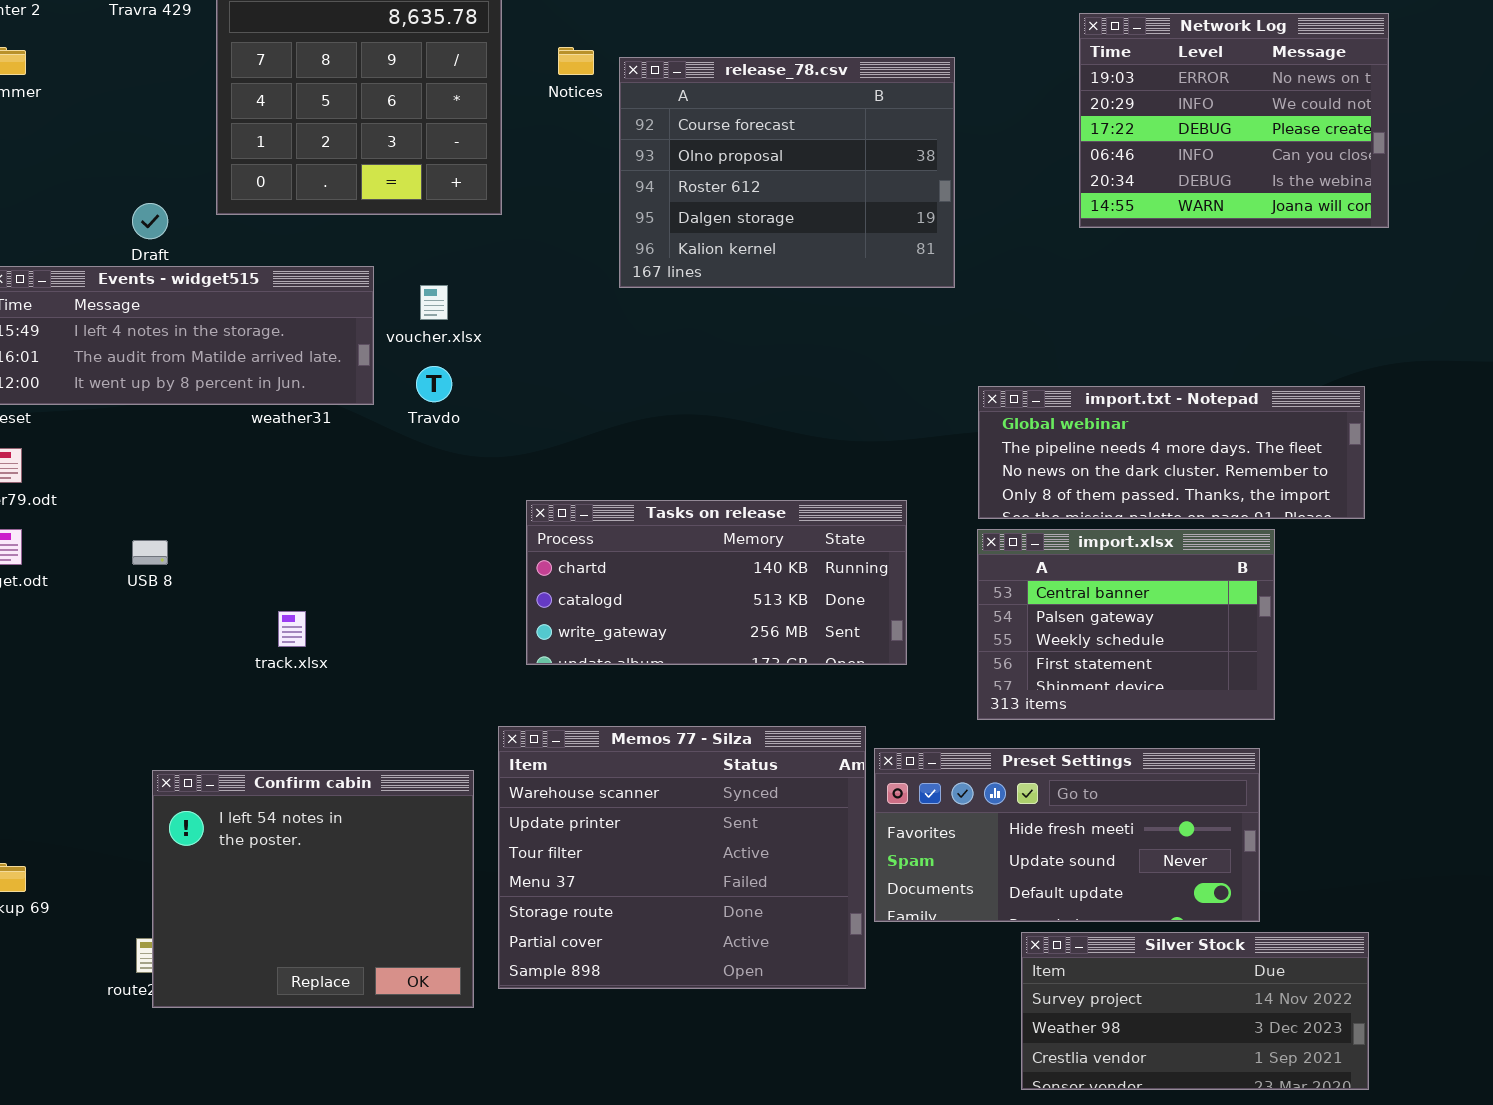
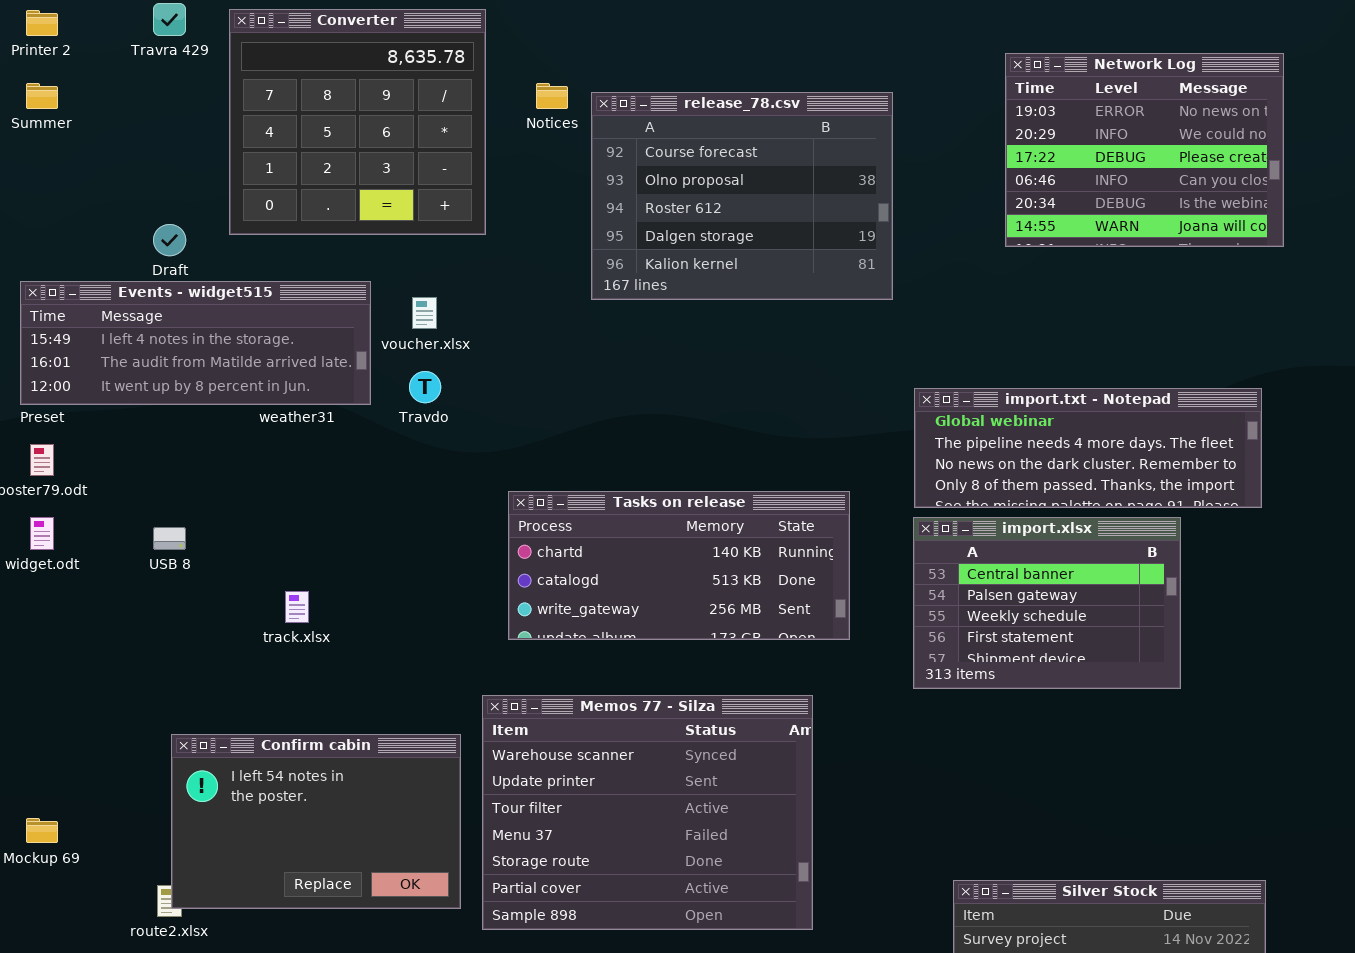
Preset Settings: [874,748,1260,922] -> none, closed
Confirm cabin: [152,770,474,1008] -> [171,734,461,909], resized

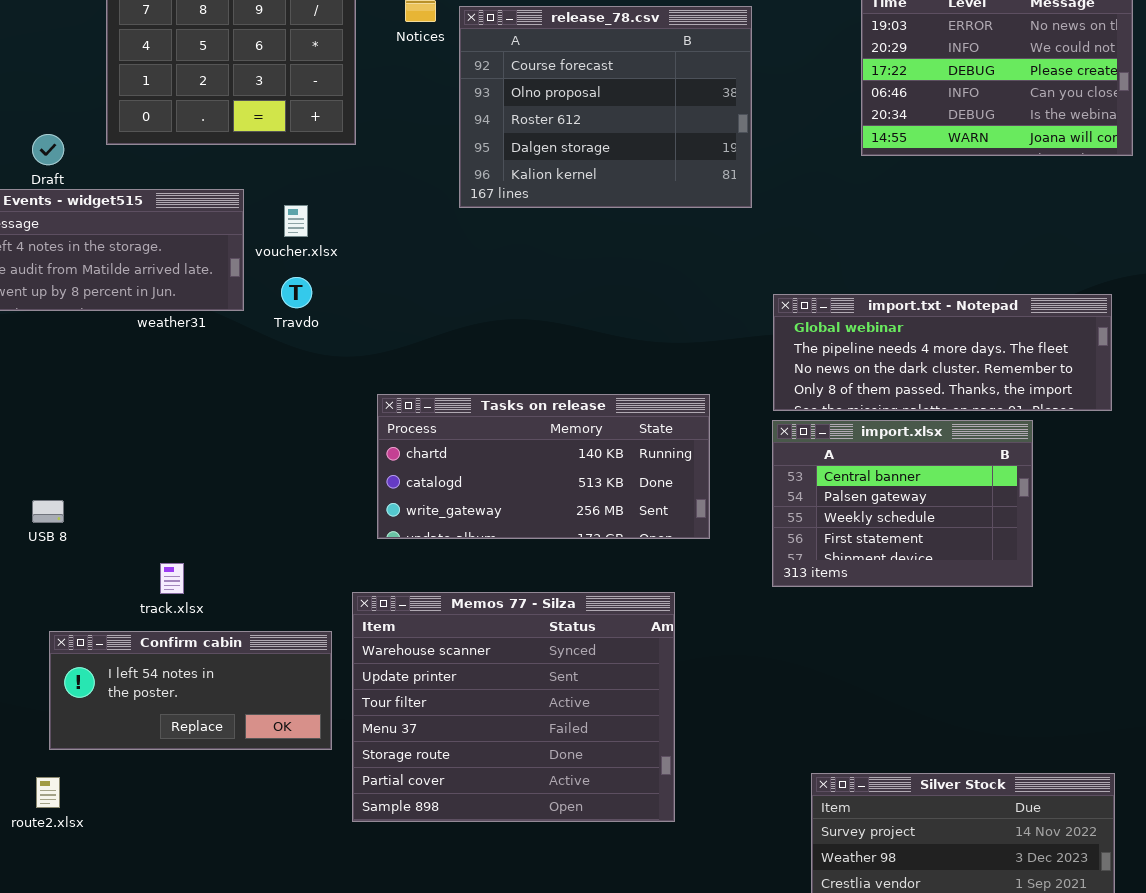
USB 8: [153,527,186,550] -> [32,500,64,523], moved
track.xlsx: [285,591,309,623] -> [160,563,184,594], moved
Confirm cabin: [171,734,461,909] -> [49,631,332,750], resized

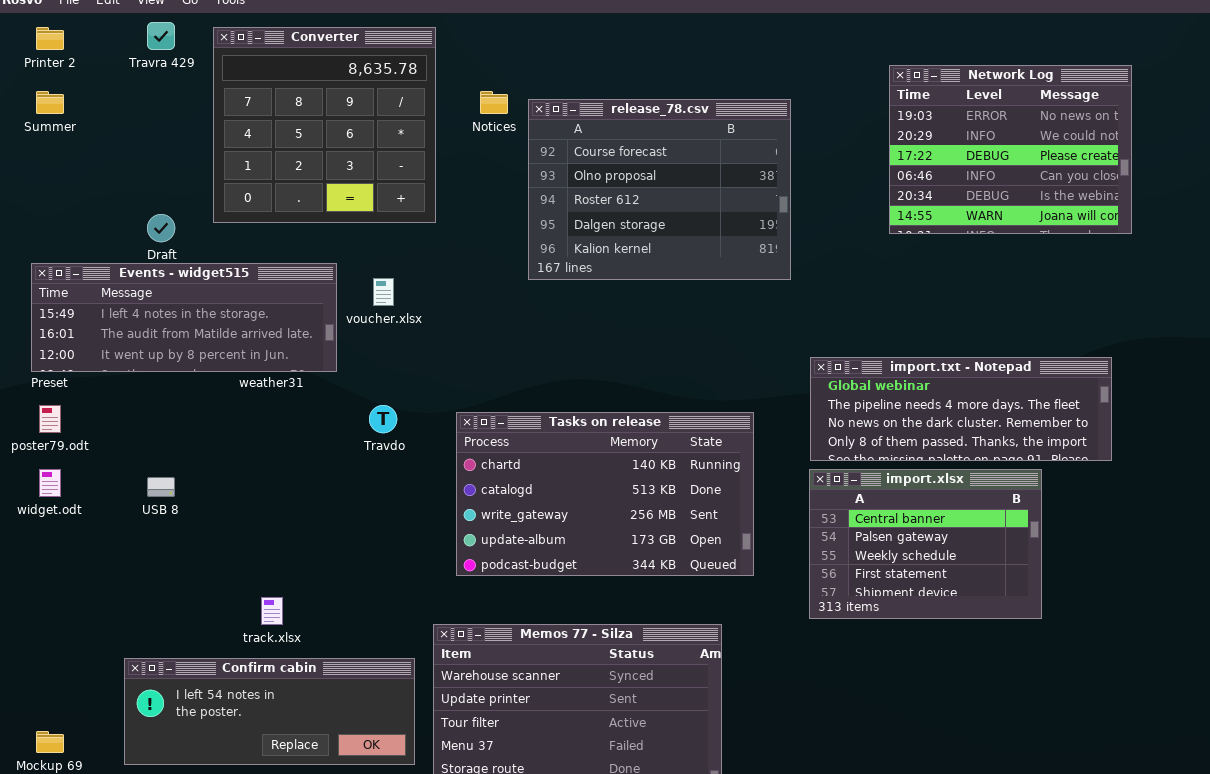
Travdo: [281,277,312,308] -> [369,405,397,433], moved
Tasks on release: [377,394,710,539] -> [456,412,754,576], resized
USB 8: [32,500,64,523] -> [147,477,175,497], moved
Confirm cabin: [49,631,332,750] -> [124,658,415,765], resized

